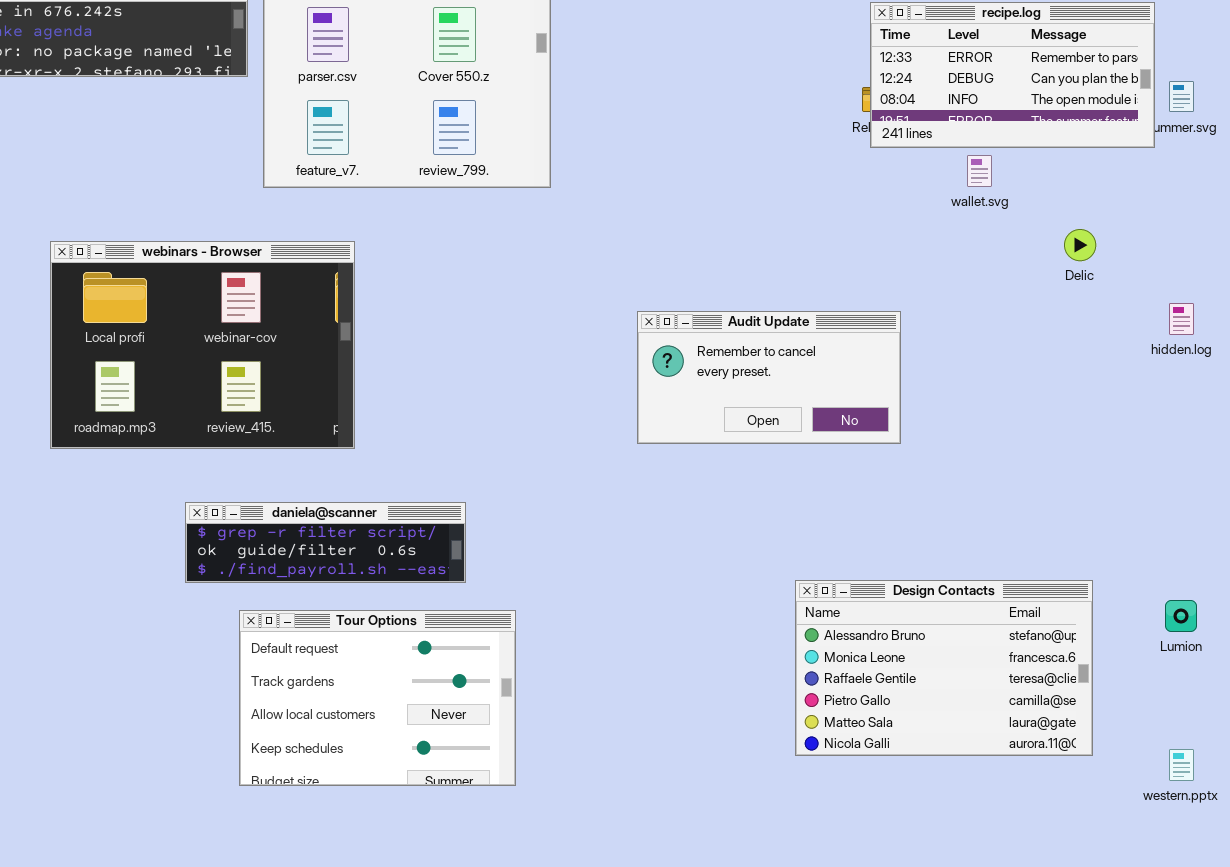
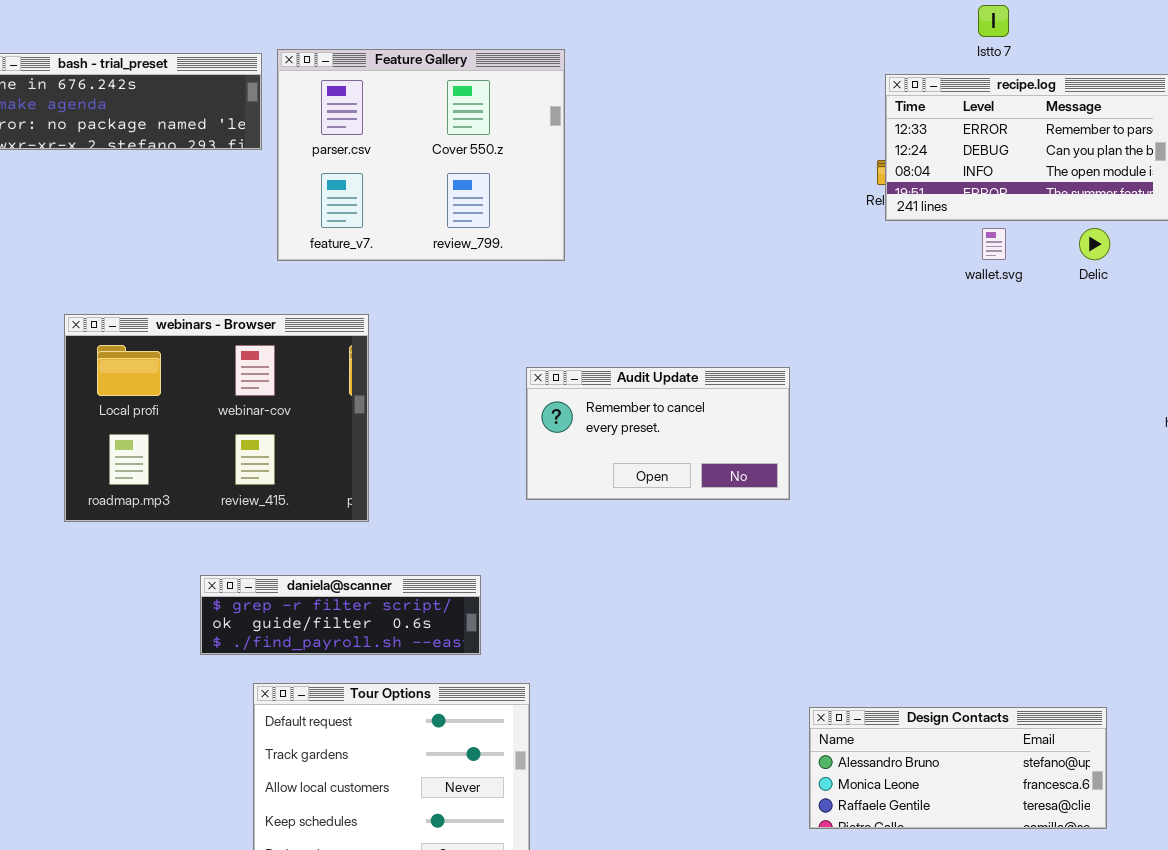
Delic: [1064,229,1096,261] -> [1079,228,1110,260], moved
Audit Update: [637,311,901,444] -> [526,367,790,500], moved
Design Contacts: [795,580,1093,756] -> [809,707,1107,829], resized

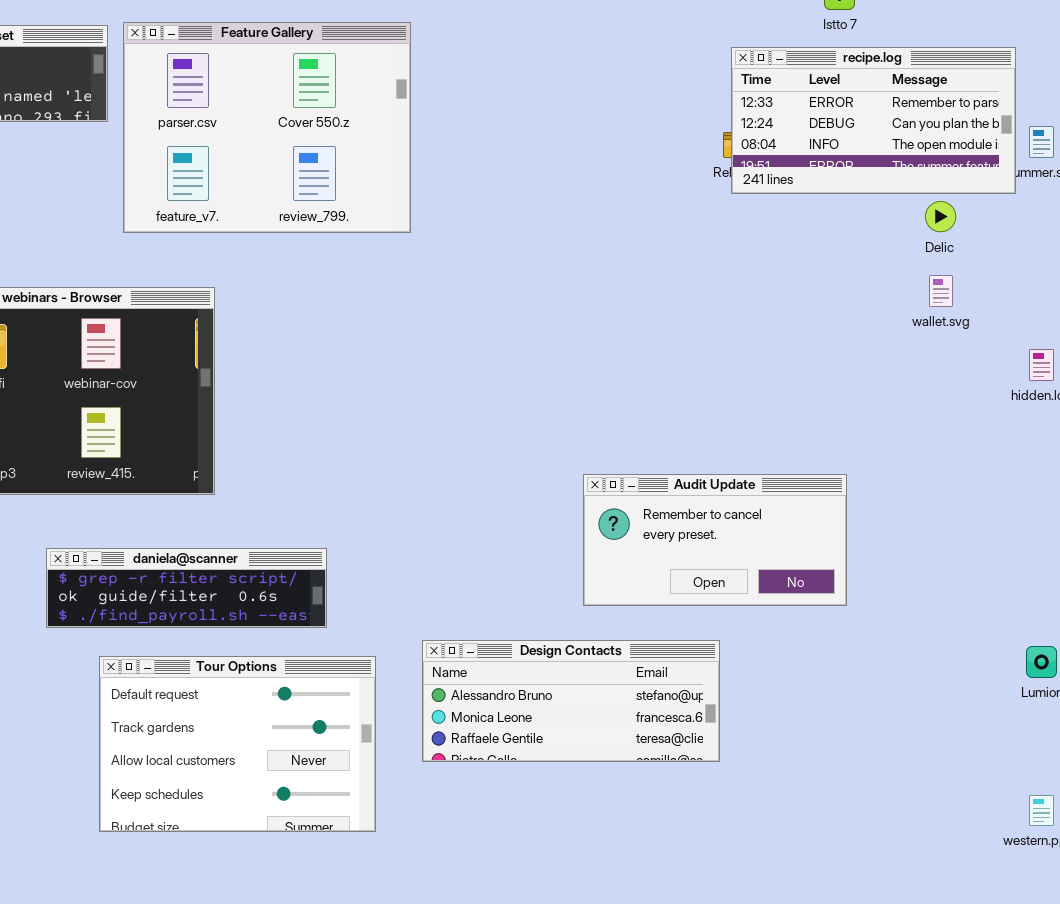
wallet.svg: [982,228,1006,260] -> [929,275,953,307], moved
Audit Update: [526,367,790,500] -> [583,474,847,606], moved
Design Contacts: [809,707,1107,829] -> [422,640,720,762], moved

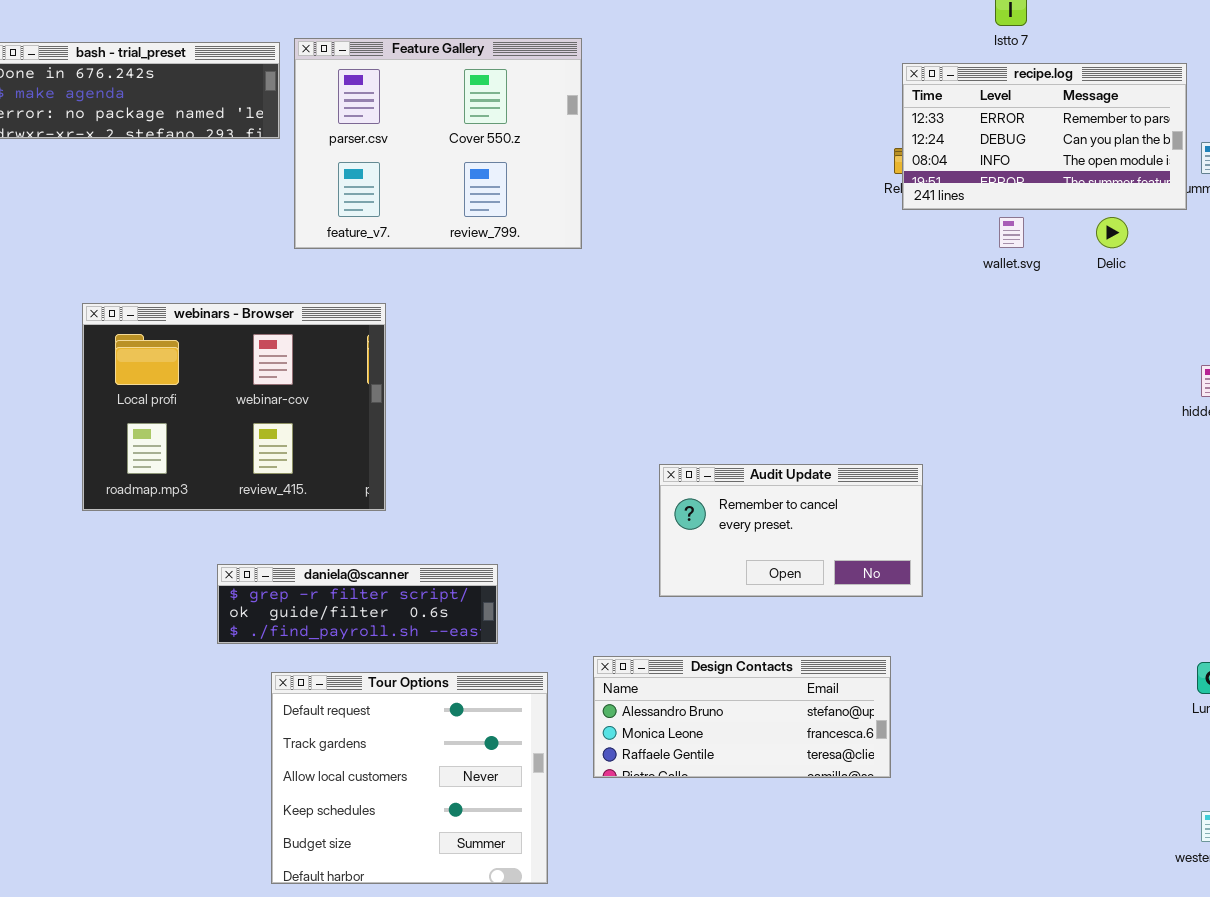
wallet.svg: [929,275,953,307] -> [999,217,1024,248], moved
Audit Update: [583,474,847,606] -> [659,464,923,597], moved
Tour Options: [99,656,376,832] -> [271,672,548,884], resized

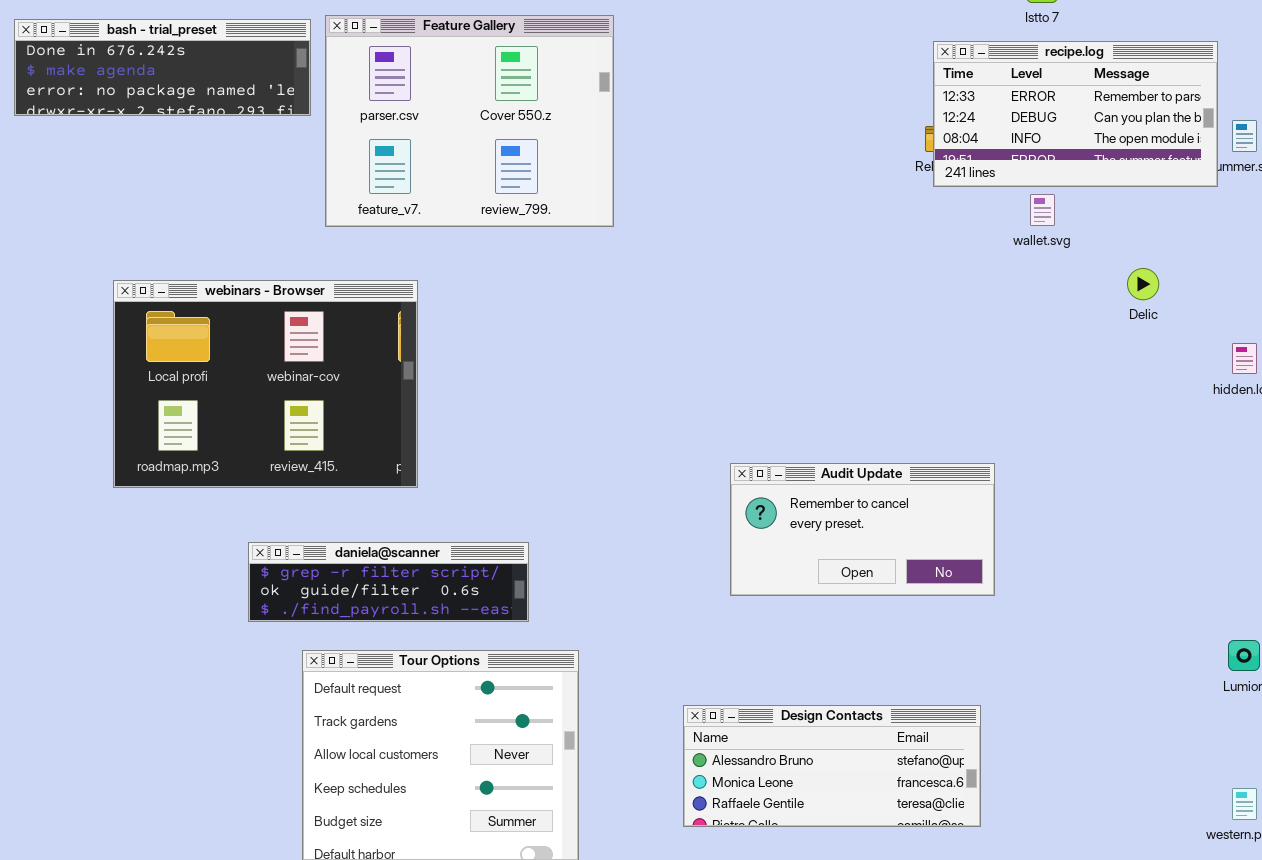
Delic: [1096,217,1128,248] -> [1127,268,1159,300], moved
Audit Update: [659,464,923,597] -> [730,463,995,596], moved
Design Contacts: [593,656,891,778] -> [683,705,981,827], moved

